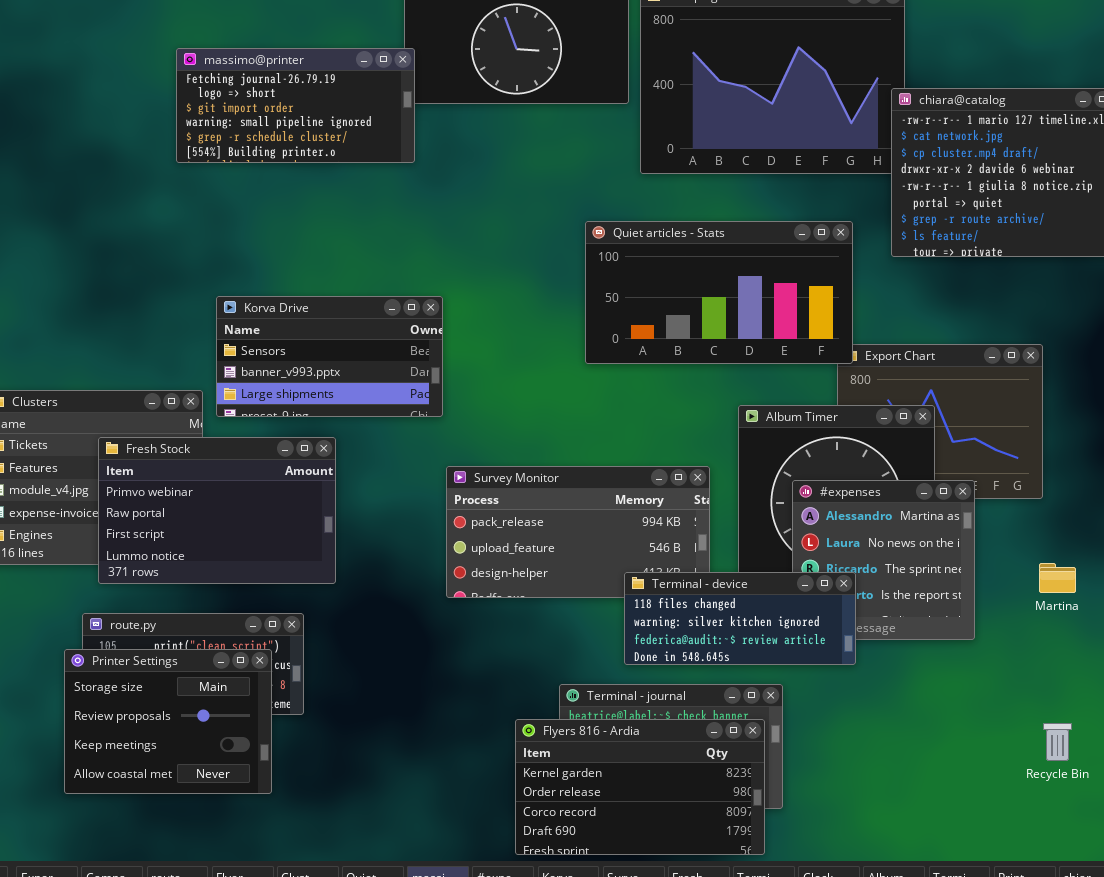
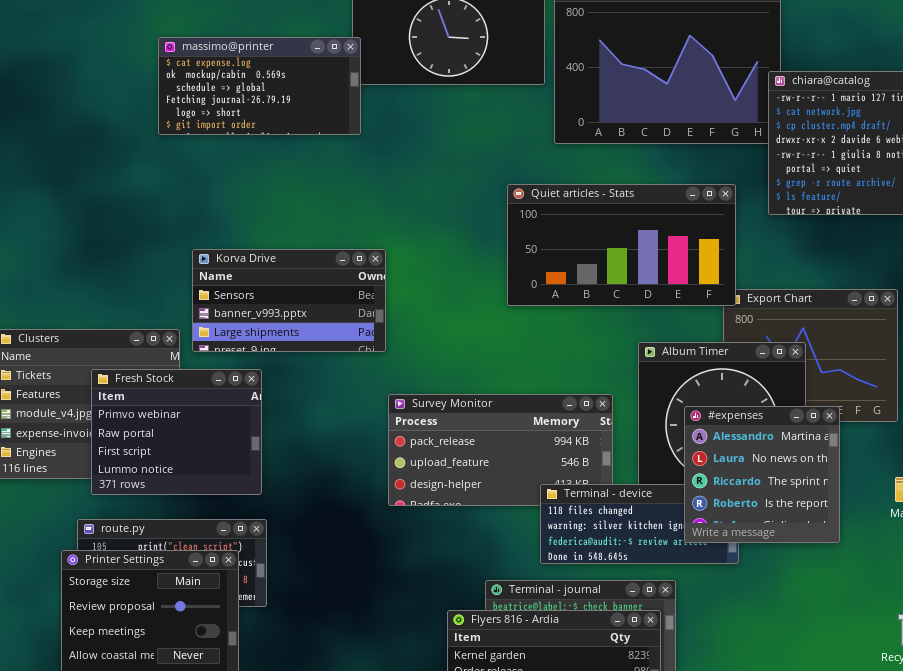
massimo@printer: [176,48,415,163] -> [158,37,361,135], scrolled up 3 rows
Fresh Stock: [98,437,336,584] -> [91,369,262,495], resized
#expenses: [792,480,975,640] -> [684,406,840,543], raised

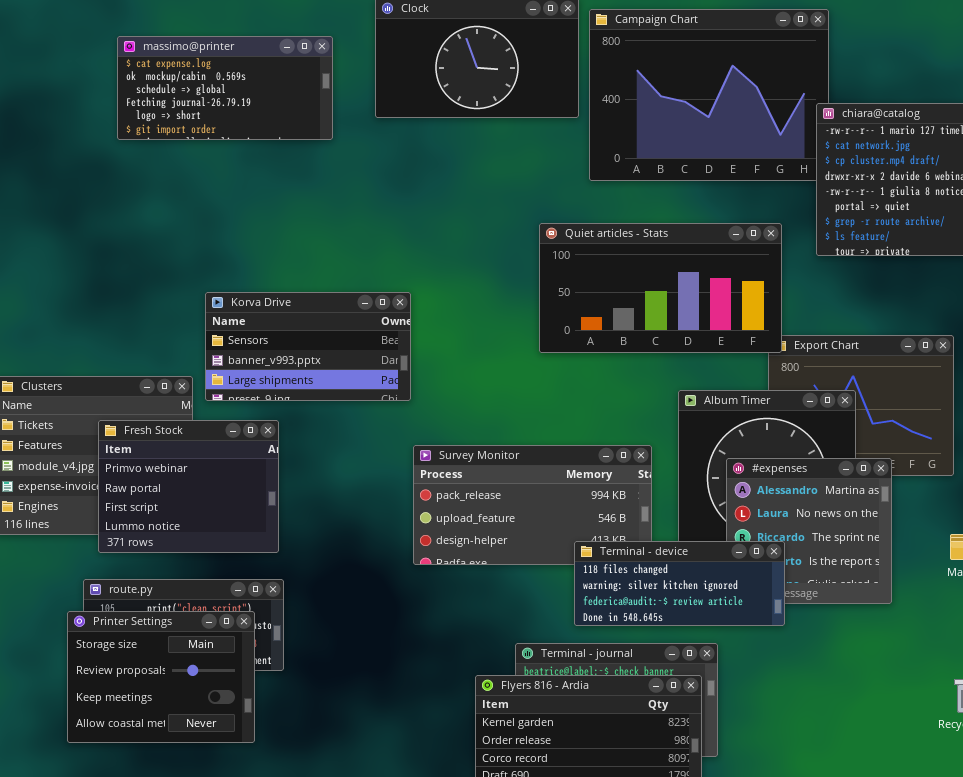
massimo@printer: [158,37,361,135] -> [117,36,333,140], moved
Terminal - device: [540,484,739,564] -> [574,541,785,626], raised

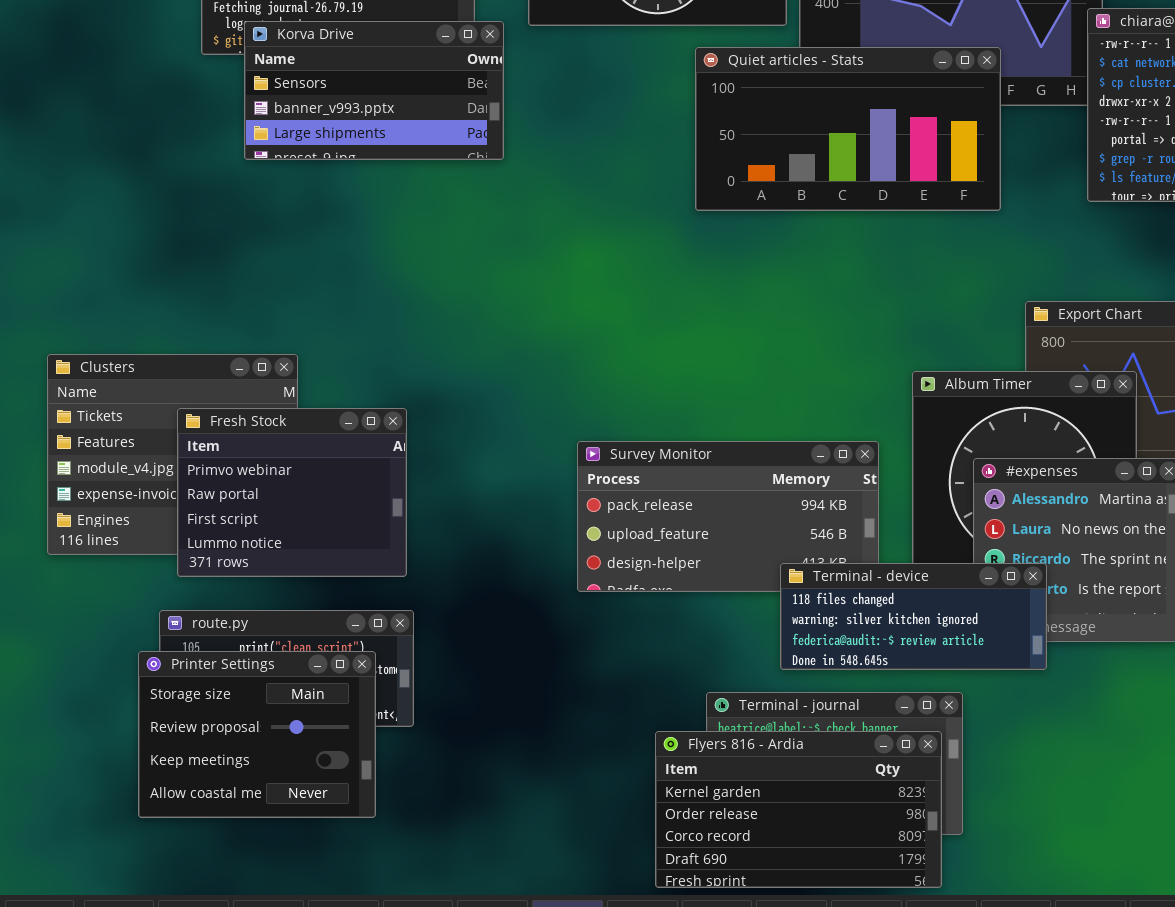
Quiet articles - Stats: [539,223,782,353] -> [695,47,1001,211], moved
Korva Drive: [205,292,411,401] -> [244,21,504,160], moved

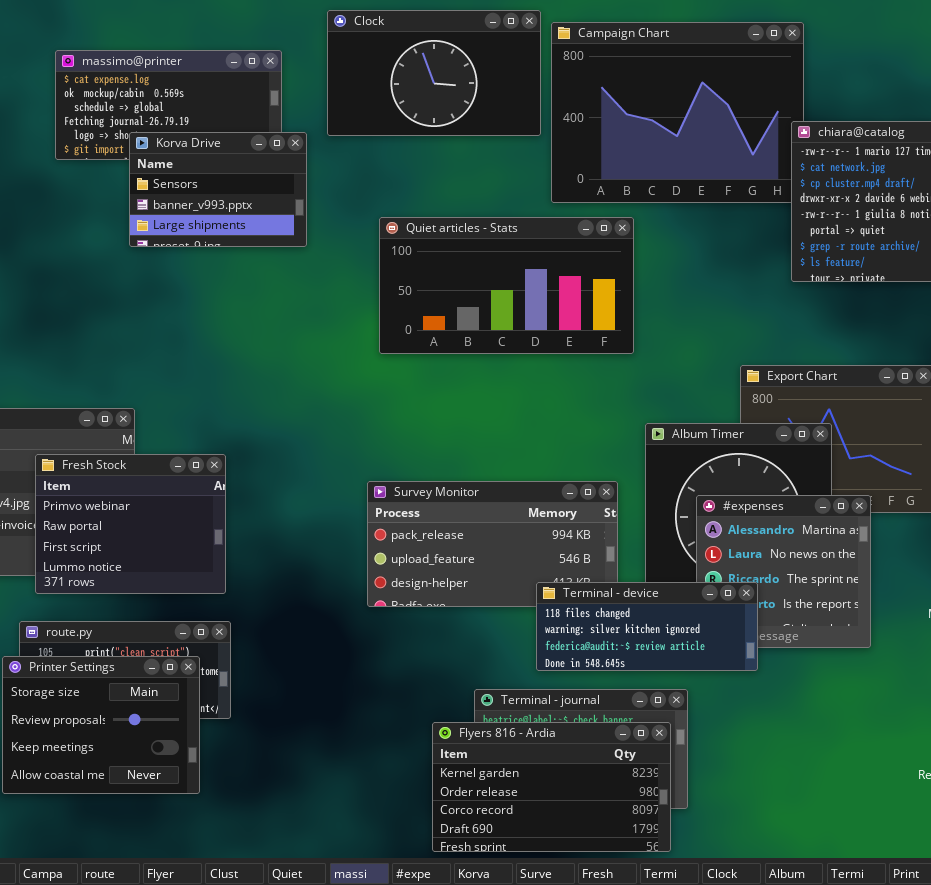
Korva Drive: [244,21,504,160] -> [129,132,307,247], resized
Quiet articles - Stats: [695,47,1001,211] -> [379,217,634,354], moved

